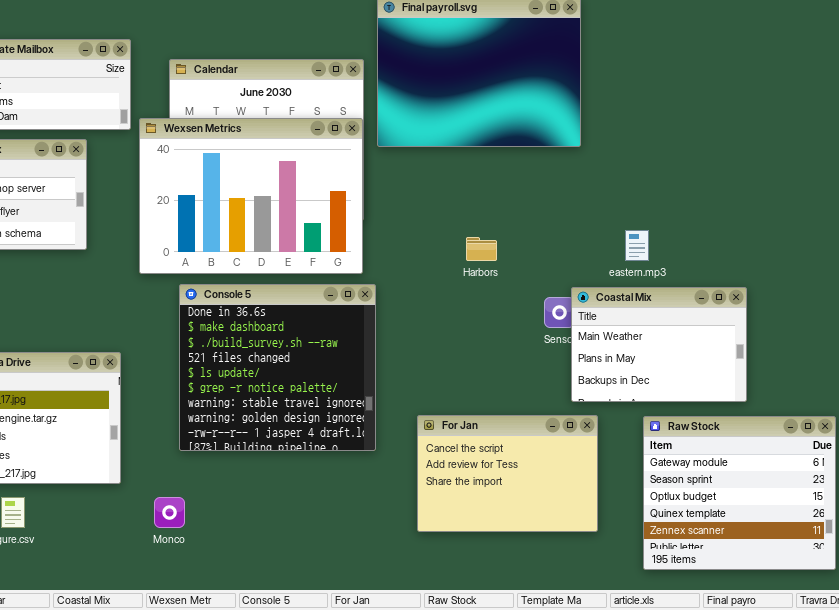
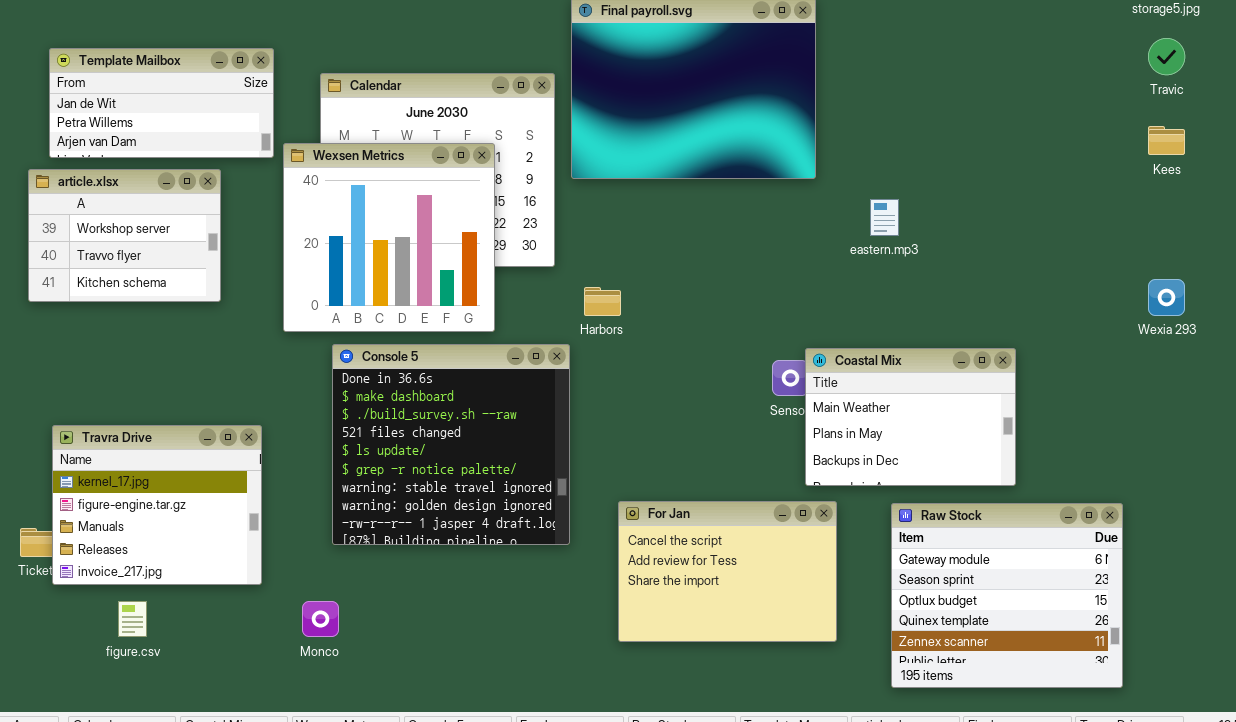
Wexsen Metrics: [139,118,363,274] -> [283,143,495,332], resized
eastern.mp3: [625,230,649,261] -> [870,199,899,236], moved
Harbors: [466,237,497,261] -> [584,287,621,316], moved

